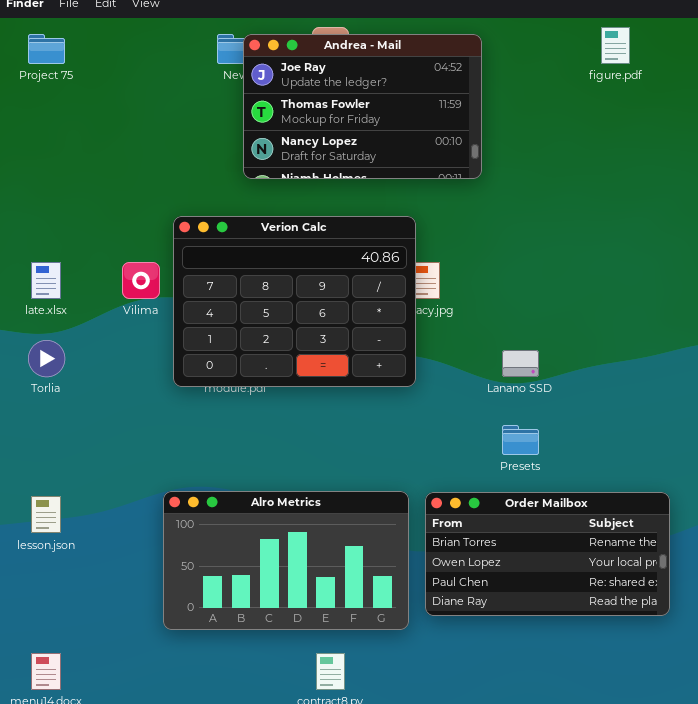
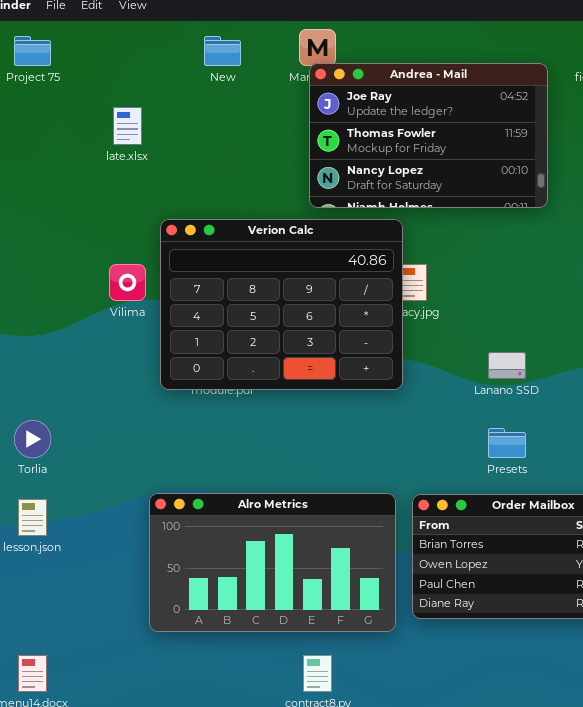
Andrea - Mail: [243,34,482,179] -> [309,63,548,208], moved
late.xlsx: [31,262,61,299] -> [113,107,142,145], moved
Torlia: [28,340,65,377] -> [14,420,51,458], moved

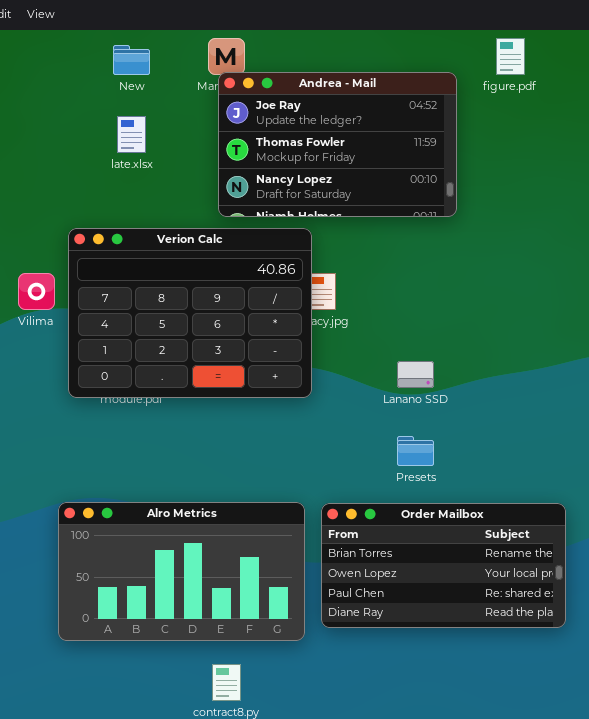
late.xlsx: [113,107,142,145] -> [117,116,146,153], moved

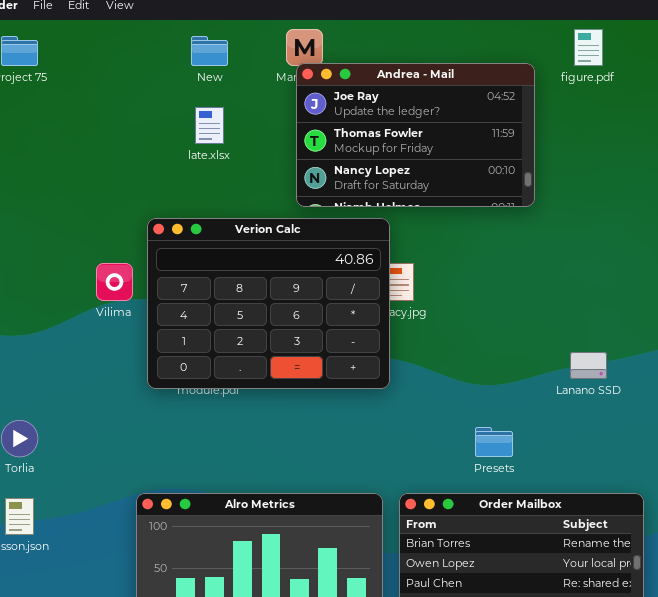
Lanano SSD: [397,361,434,388] -> [570,352,607,379], moved

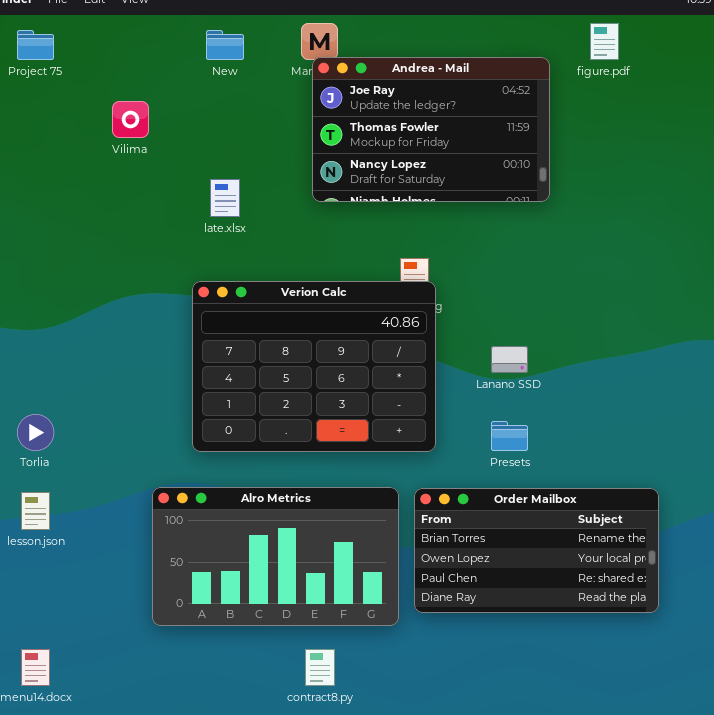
late.xlsx: [195,107,224,144] -> [210,179,240,217], moved
Verion Calc: [147,218,390,389] -> [192,281,436,452], moved
Vilima: [96,263,133,301] -> [112,101,149,138], moved
Lanano SSD: [570,352,607,379] -> [491,346,528,373], moved

